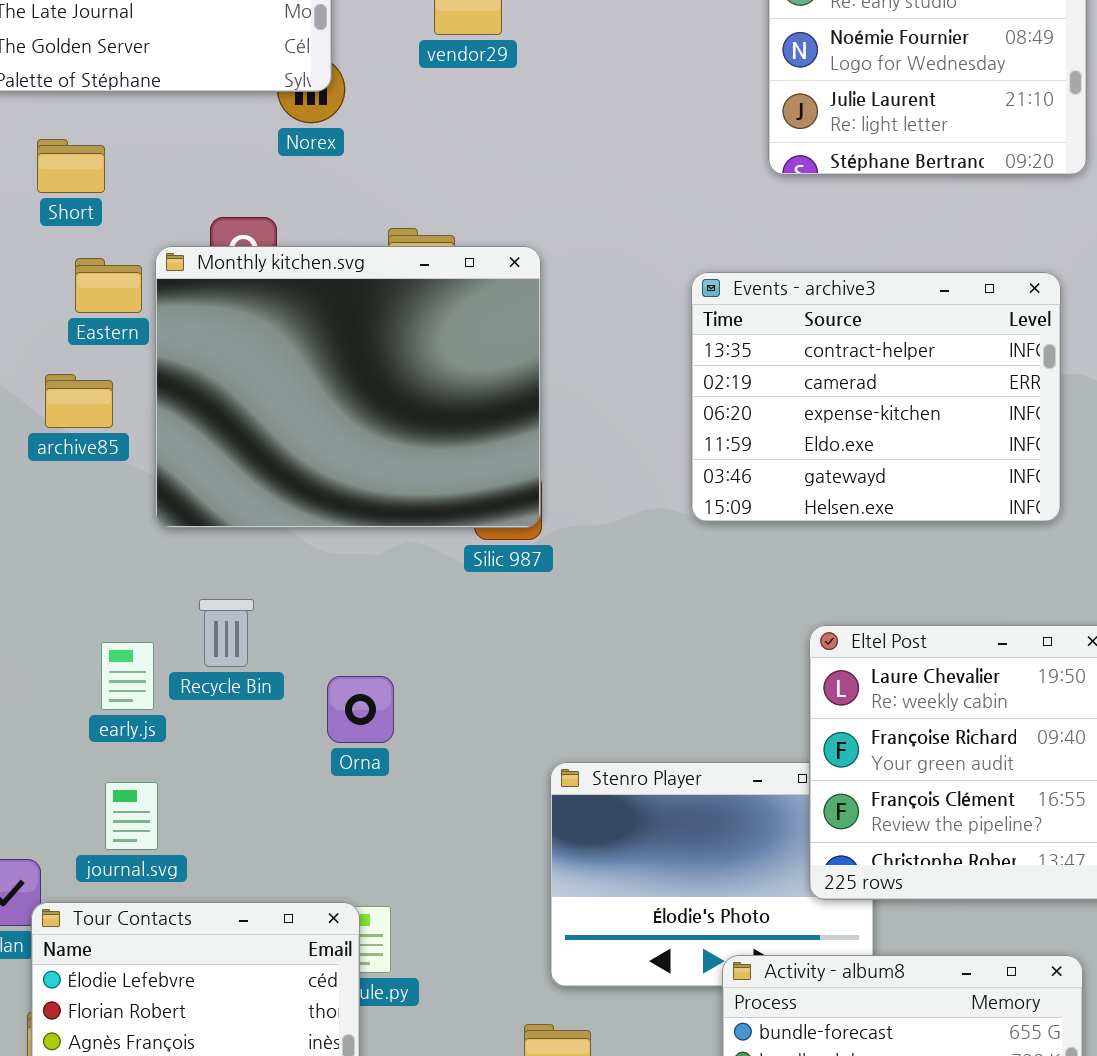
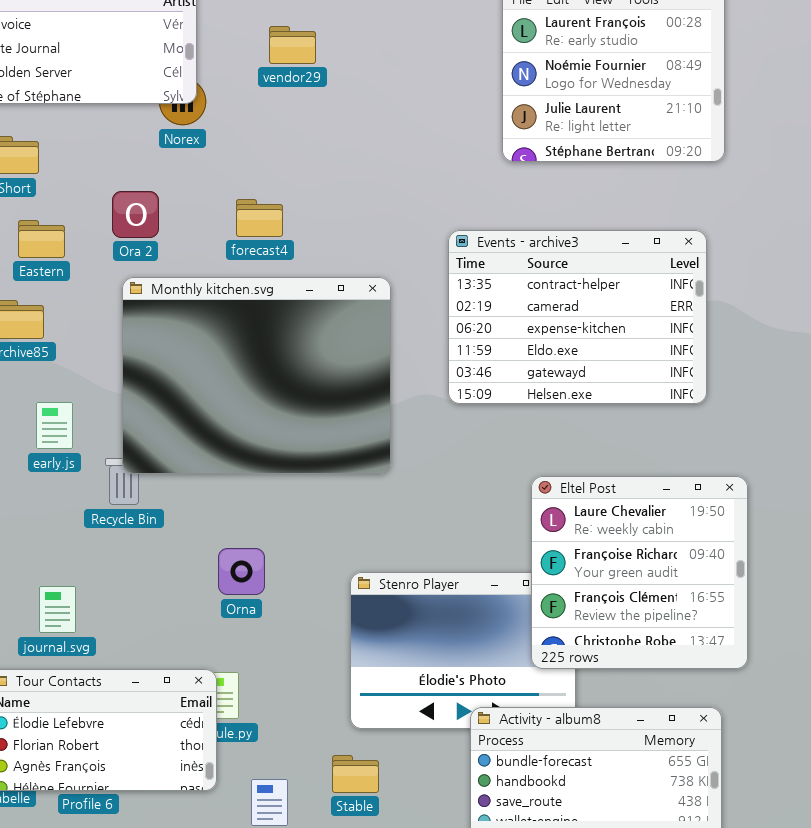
Monthly kitchen.svg: [155,246,541,528] -> [122,277,391,474], moved
early.js: [101,642,154,710] -> [36,402,73,449], moved
Orna: [327,676,394,743] -> [218,548,265,595], moved

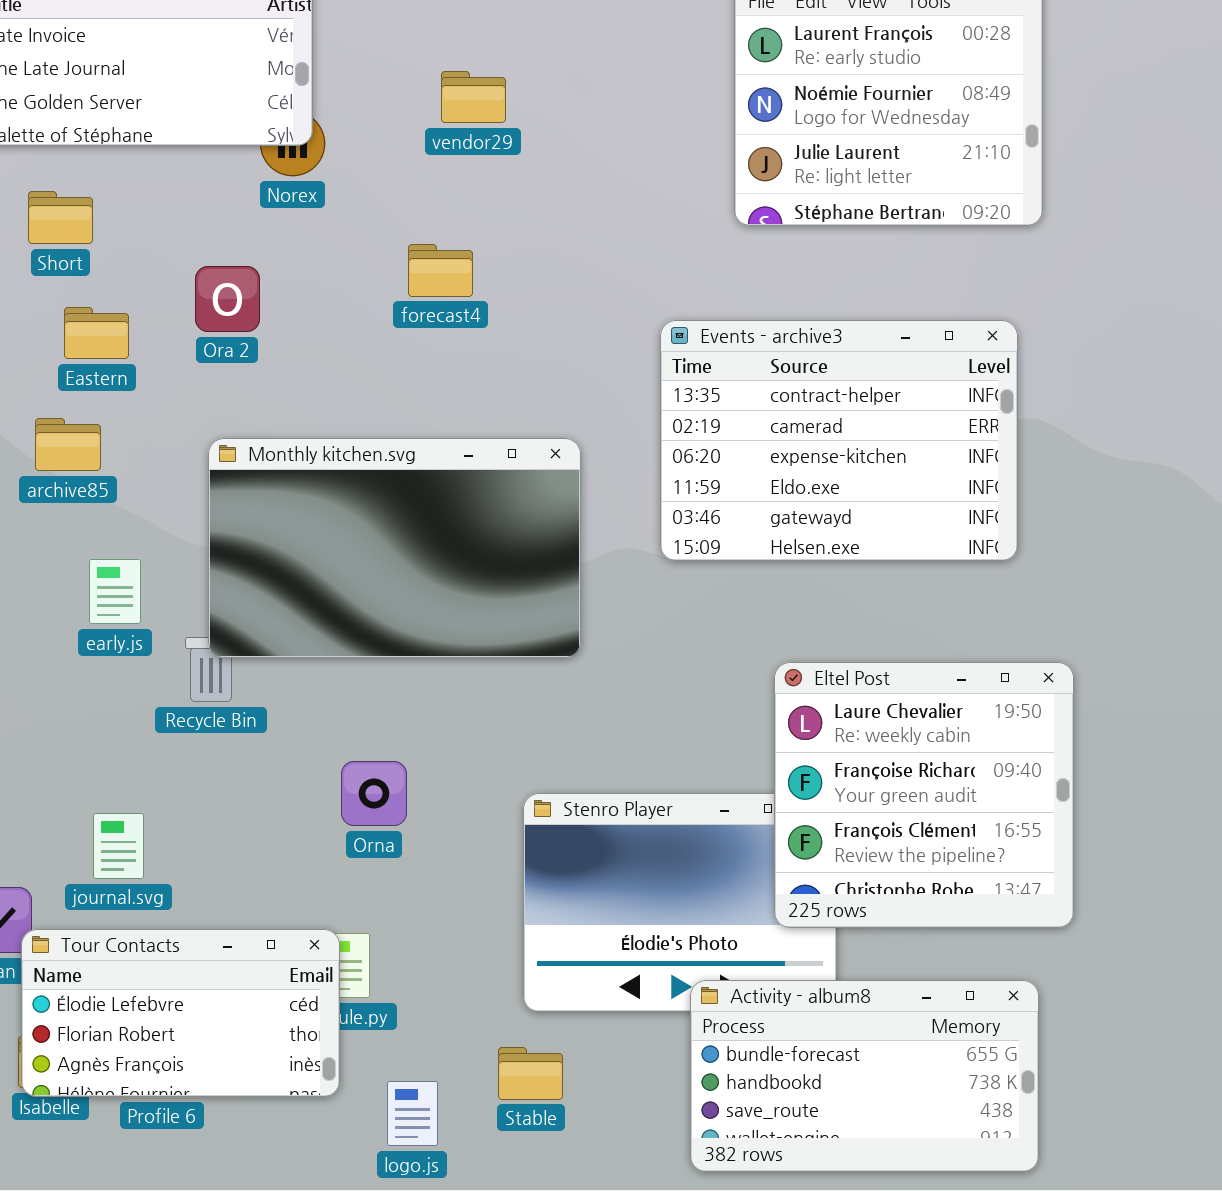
vendor29: [269,26,316,64] -> [441,71,506,123], moved
forecast4: [236,199,283,237] -> [408,244,473,297], moved
Monthly kitchen.svg: [122,277,391,474] -> [208,438,581,658], resized

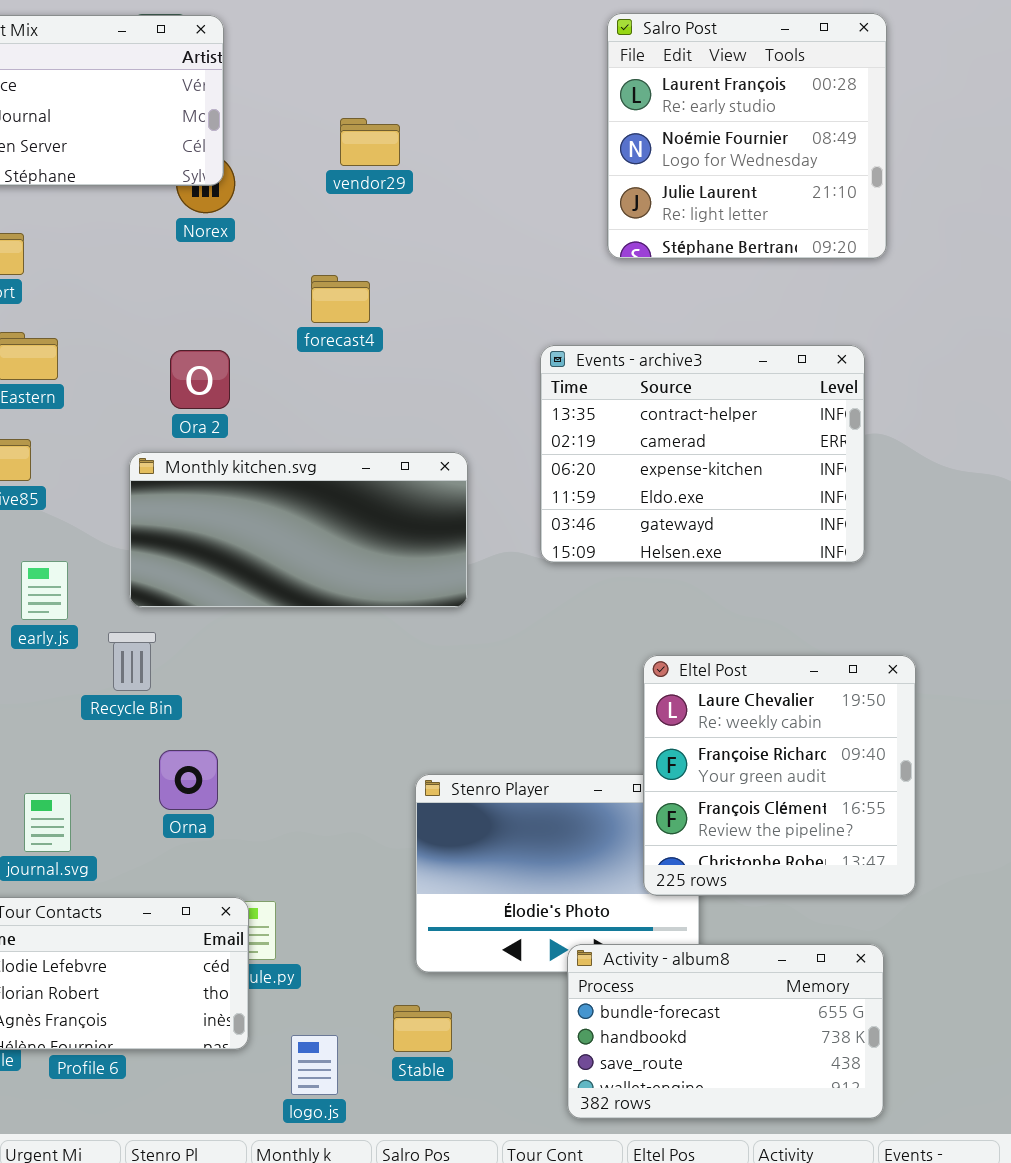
Ora 2: [195,266,260,332] -> [170,350,230,409], moved
Monthly kitchen.svg: [208,438,581,658] -> [129,452,468,608], resized
Orna: [341,761,407,826] -> [159,750,218,810], moved

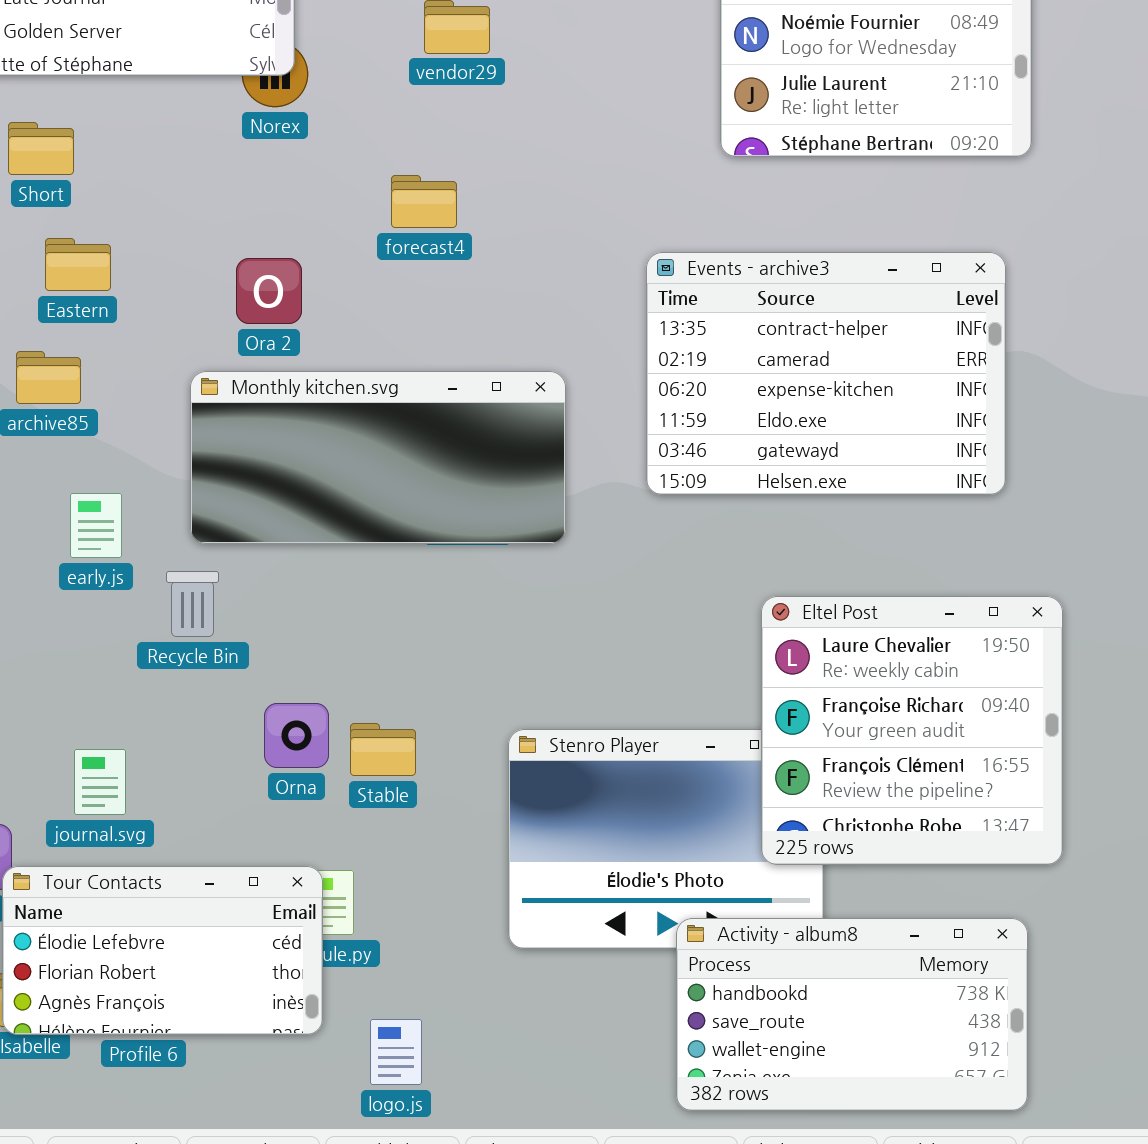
Orna: [159,750,218,810] -> [264,703,329,768], moved
Activity - album8: [567,944,884,1119] -> [676,918,1028,1111], scrolled down 1 row
Stable: [393,1005,452,1052] -> [350,723,416,776], moved

